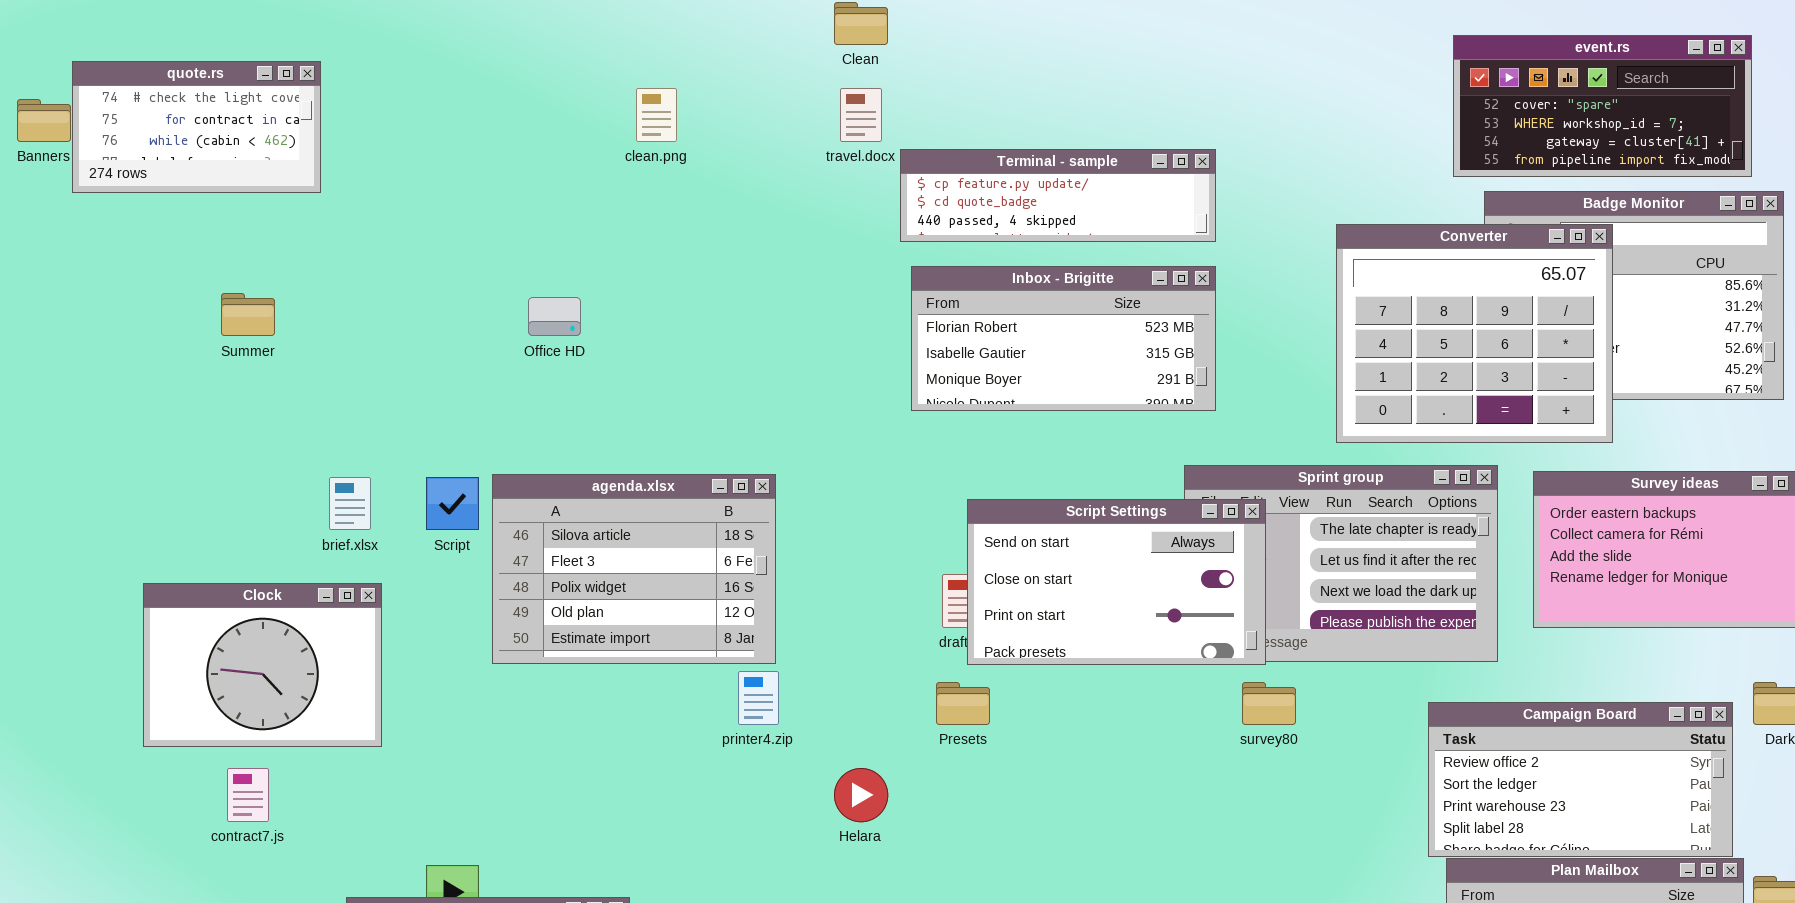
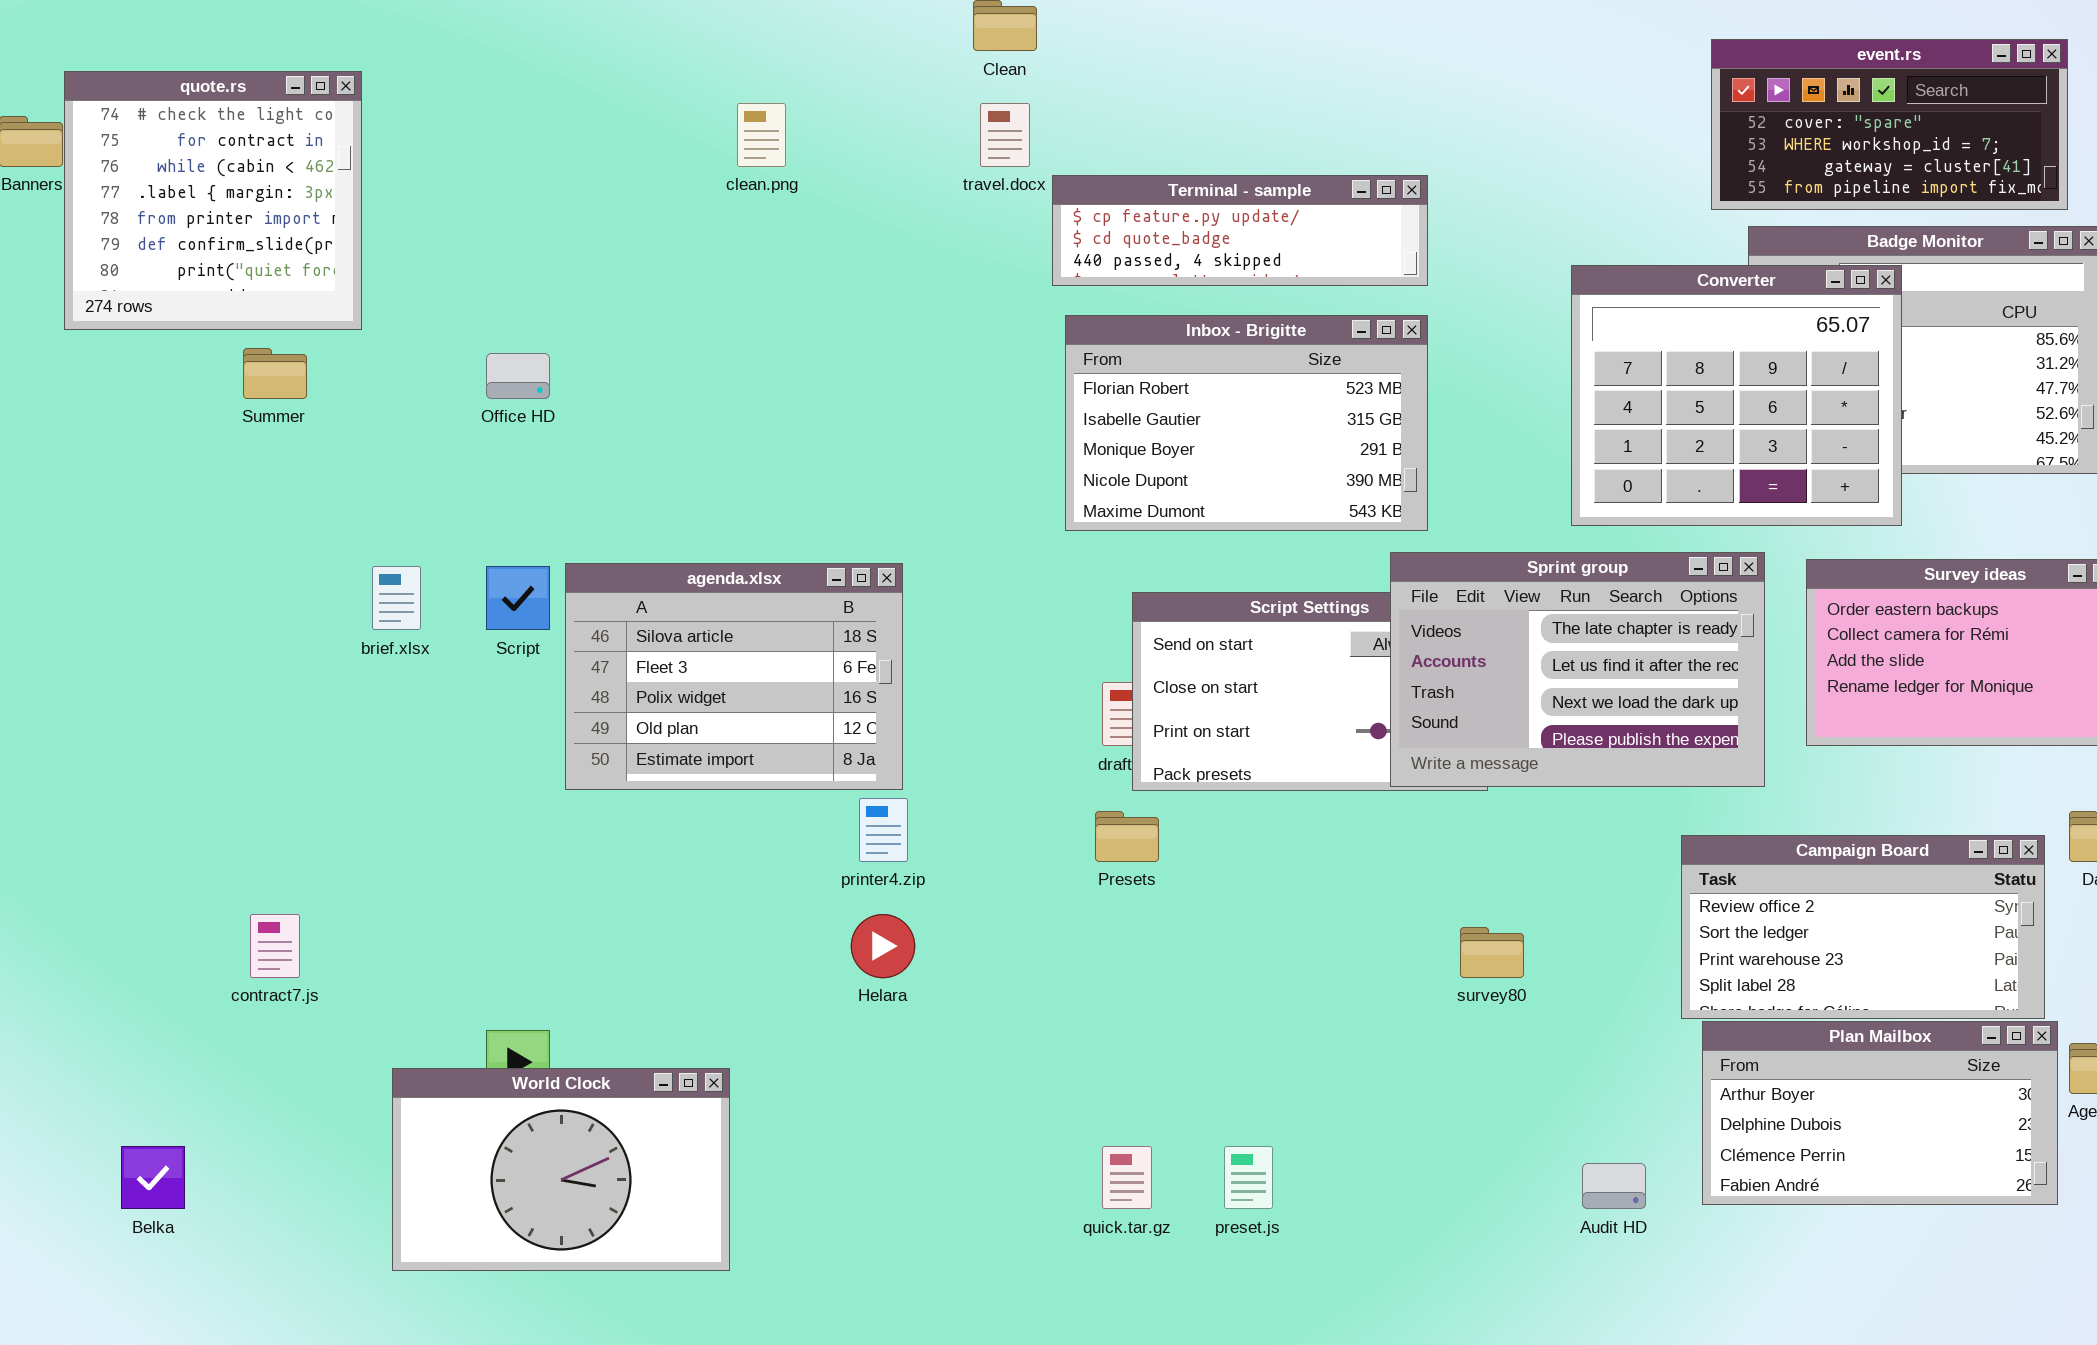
quote.rs: [72,61,321,193] -> [64,71,362,330], resized
Inbox - Brigitte: [911,266,1216,411] -> [1065,315,1428,531], resized
Office HD: [528,297,581,336] -> [486,353,550,399], moved
Sprint group: [1184,465,1498,662] -> [1390,552,1765,787], raised
Clock: [143,583,382,747] -> none, closed
survey80: [1242,682,1296,725] -> [1460,927,1524,978], moved
Helara: [834,768,888,822] -> [851,914,915,978], moved

